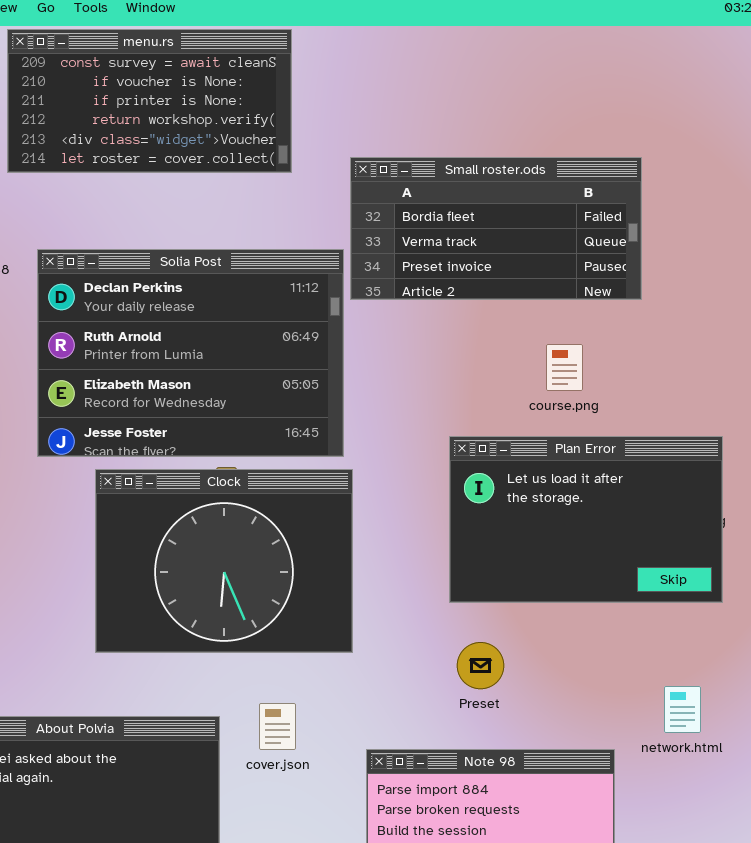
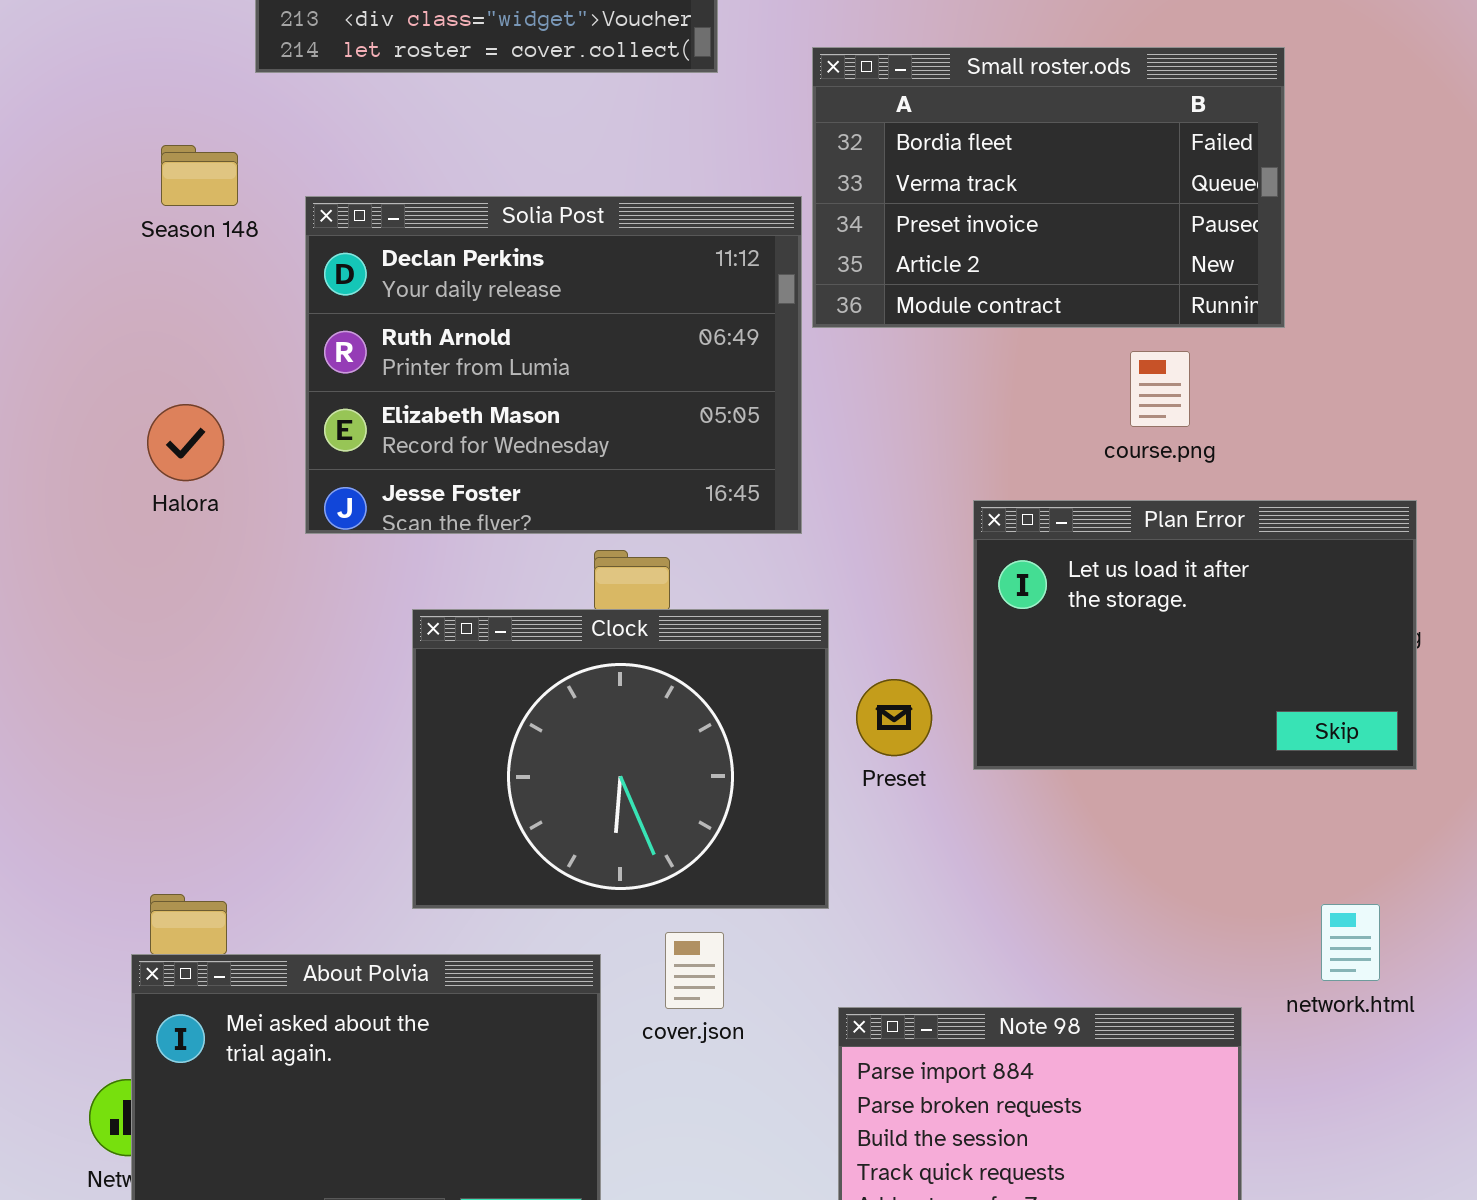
Small roster.ods: [350,157,642,300] -> [812,47,1285,328], resized
Clock: [95,469,353,653] -> [412,609,829,909], moved
Preset: [457,642,504,689] -> [856,679,932,756], moved

